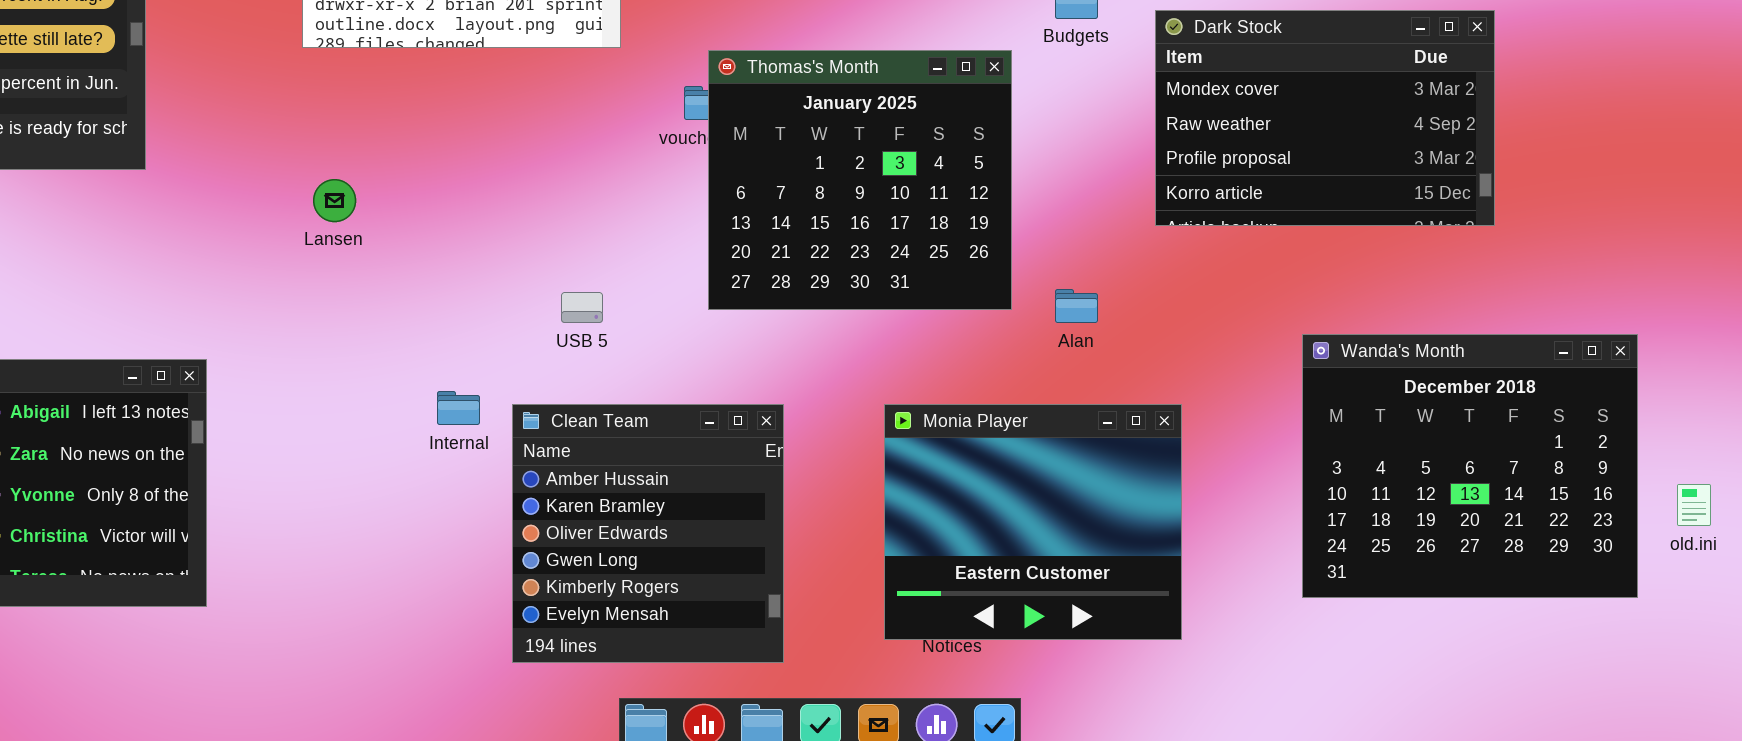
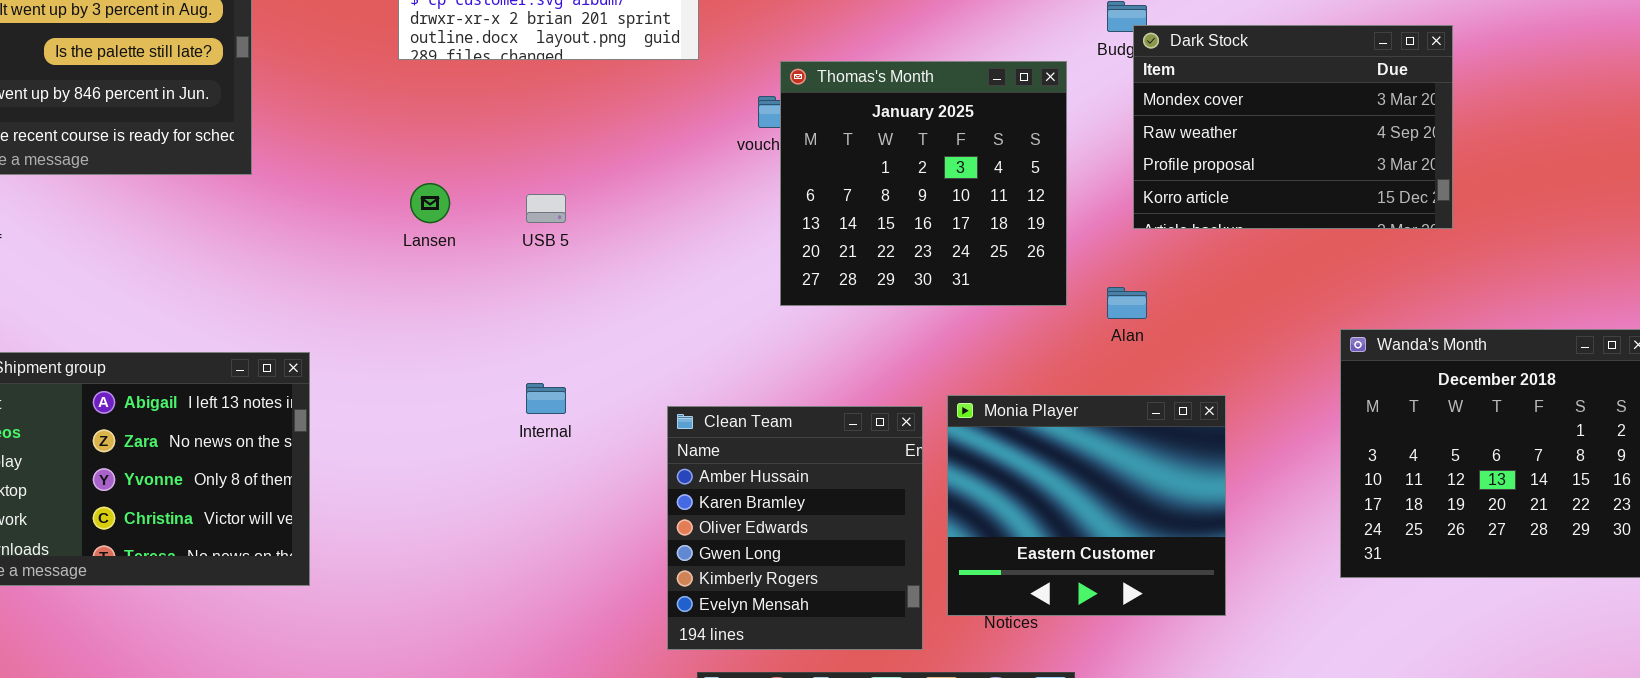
Dark Stock: [1155,10,1495,226] -> [1133,25,1453,229], moved
USB 5: [561,292,603,323] -> [526,194,566,223], moved
Clean Team: [512,404,784,663] -> [667,406,923,650], moved

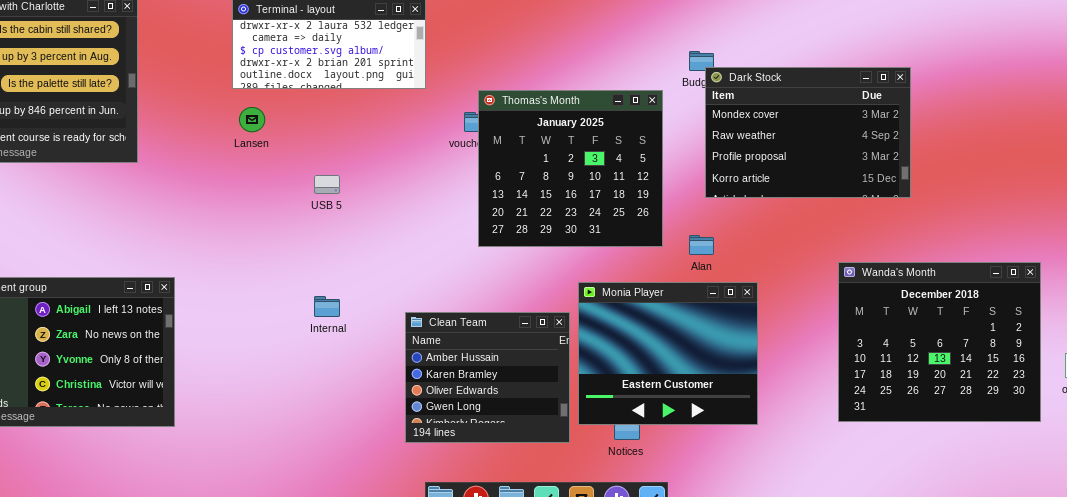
Lansen: [410,183,450,223] -> [239,107,265,132], moved
Monia Player: [947,395,1226,616] -> [578,282,758,425], moved
Clean Team: [667,406,923,650] -> [405,312,570,443], resized

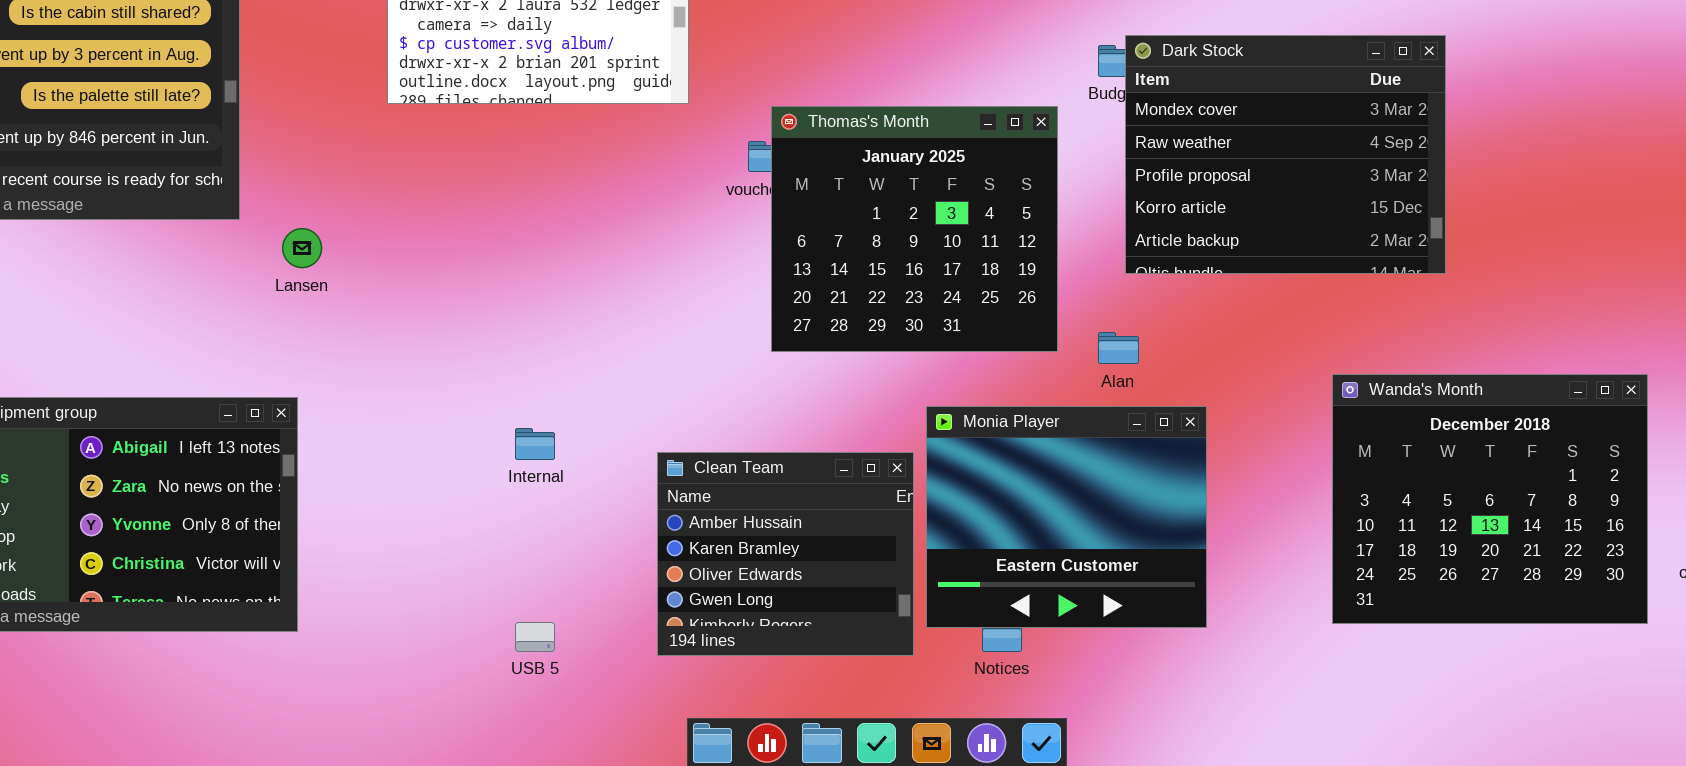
Dark Stock: [705,67,911,198] -> [1125,35,1446,274], resized
Lansen: [239,107,265,132] -> [282,228,322,268], moved
USB 5: [314,175,340,194] -> [515,622,555,652], moved

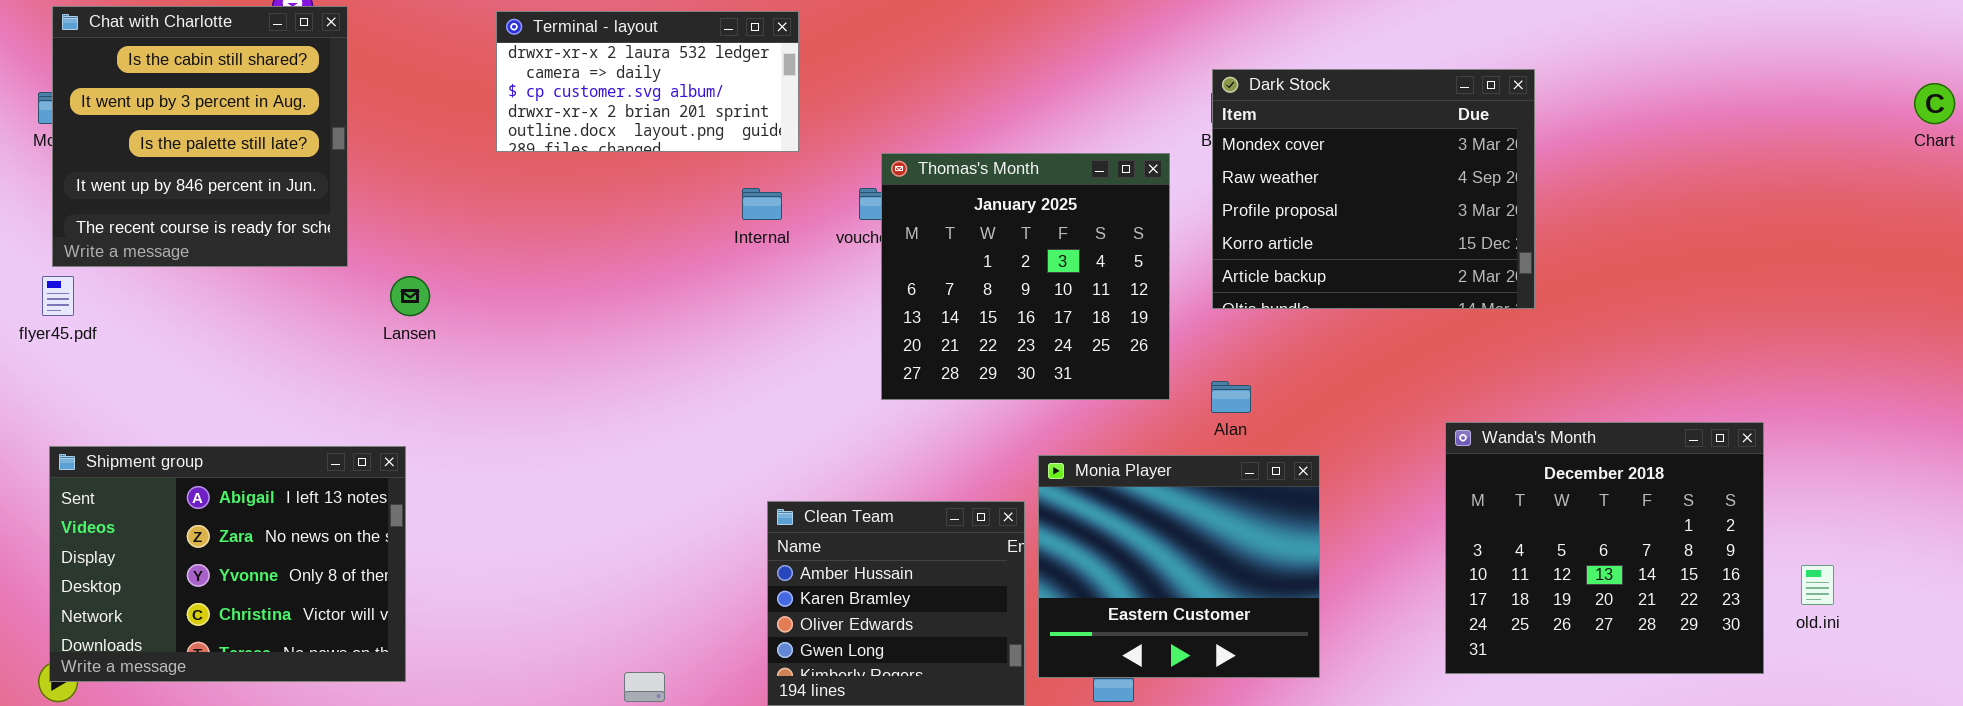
Dark Stock: [1125,35,1446,274] -> [1212,69,1535,309], moved
Internal: [515,428,555,460] -> [742,188,782,220], moved

